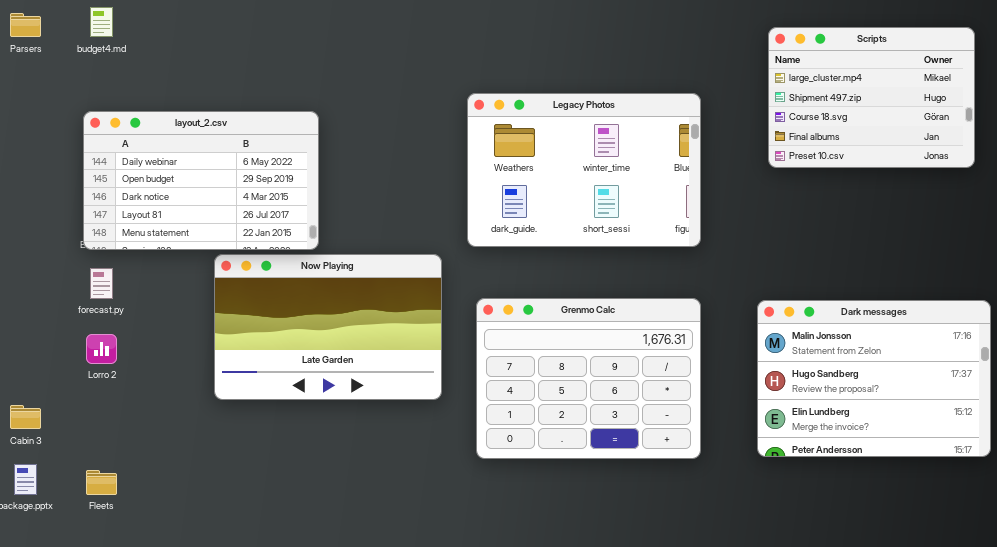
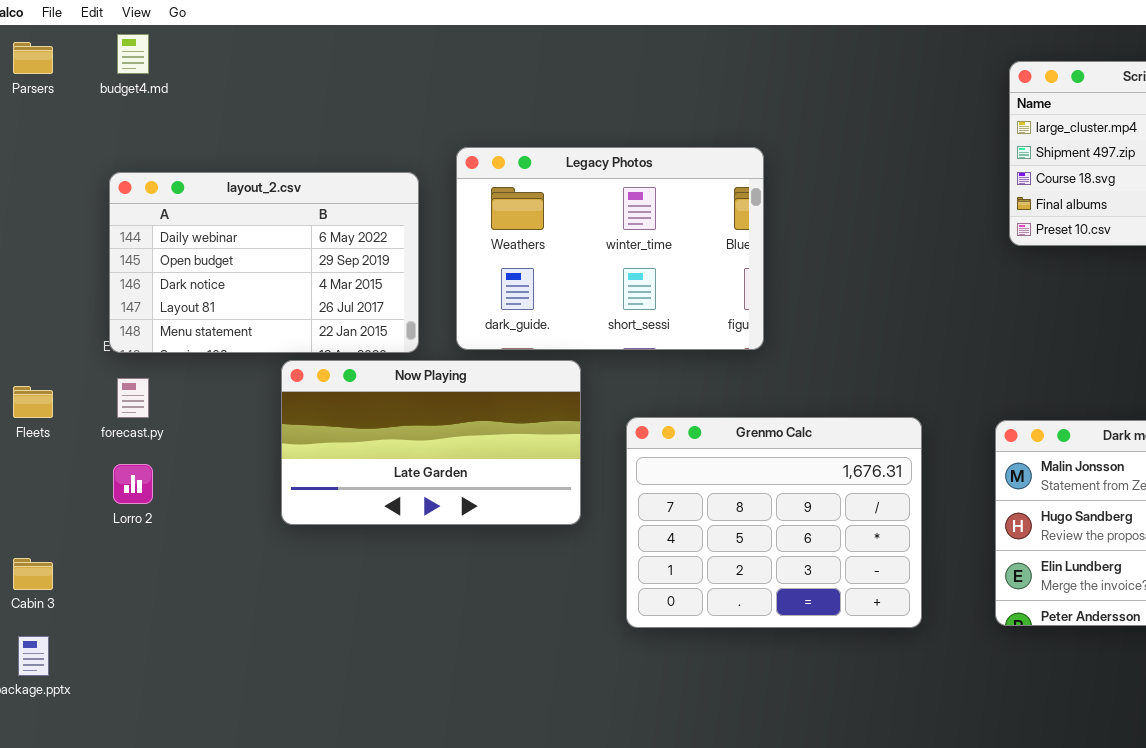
Legacy Photos: [467,93,701,247] -> [456,147,764,350], moved
Now Playing: [214,254,442,400] -> [281,360,581,525], resized
Fleets: [86,470,117,495] -> [13,386,53,418], moved

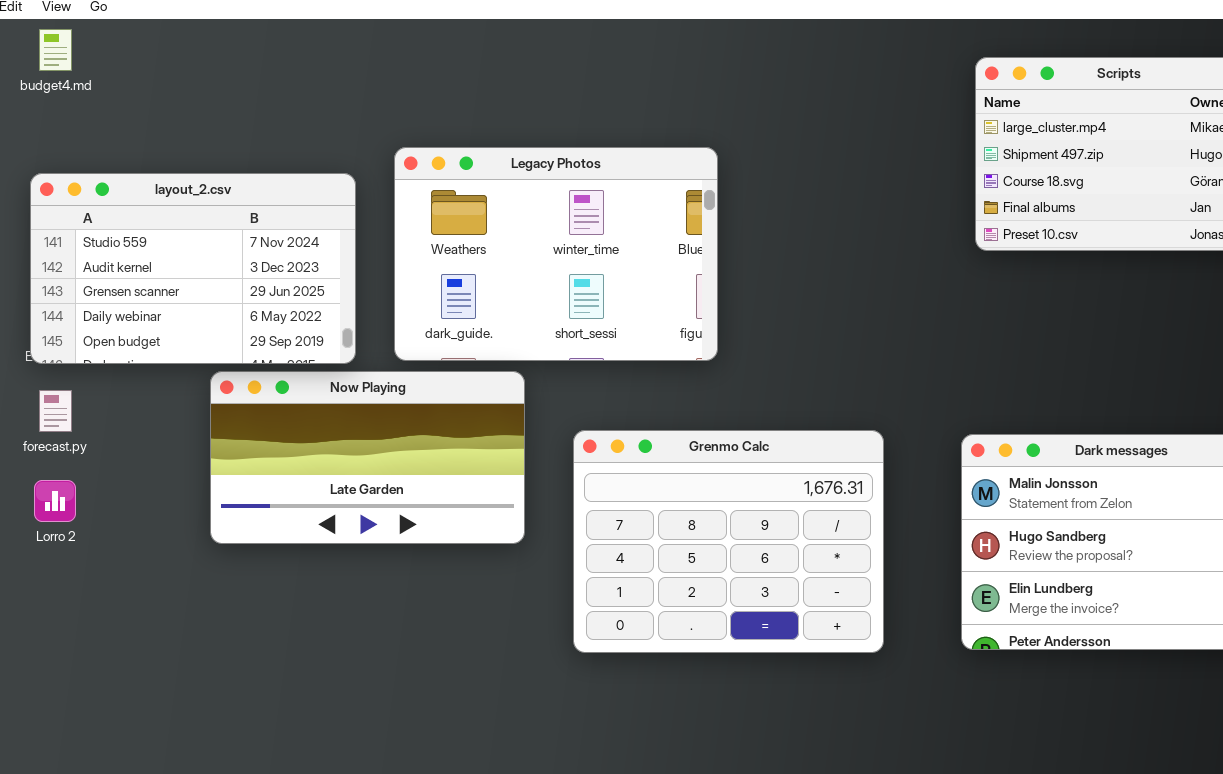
layout_2.csv: [109,172,419,353] -> [30,173,356,364], scrolled up 3 rows

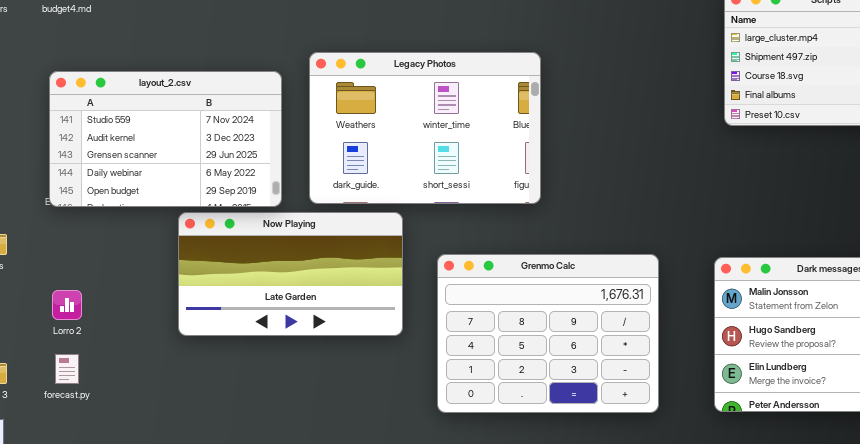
forecast.py: [39,390,72,432] -> [55,354,79,384], moved

